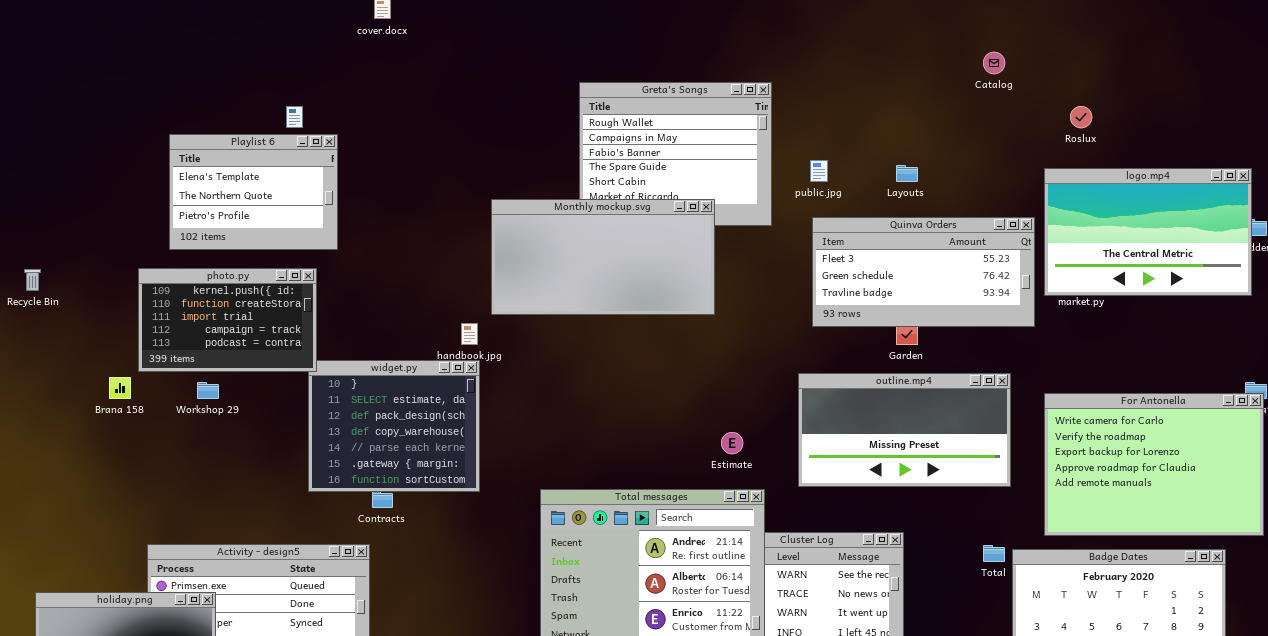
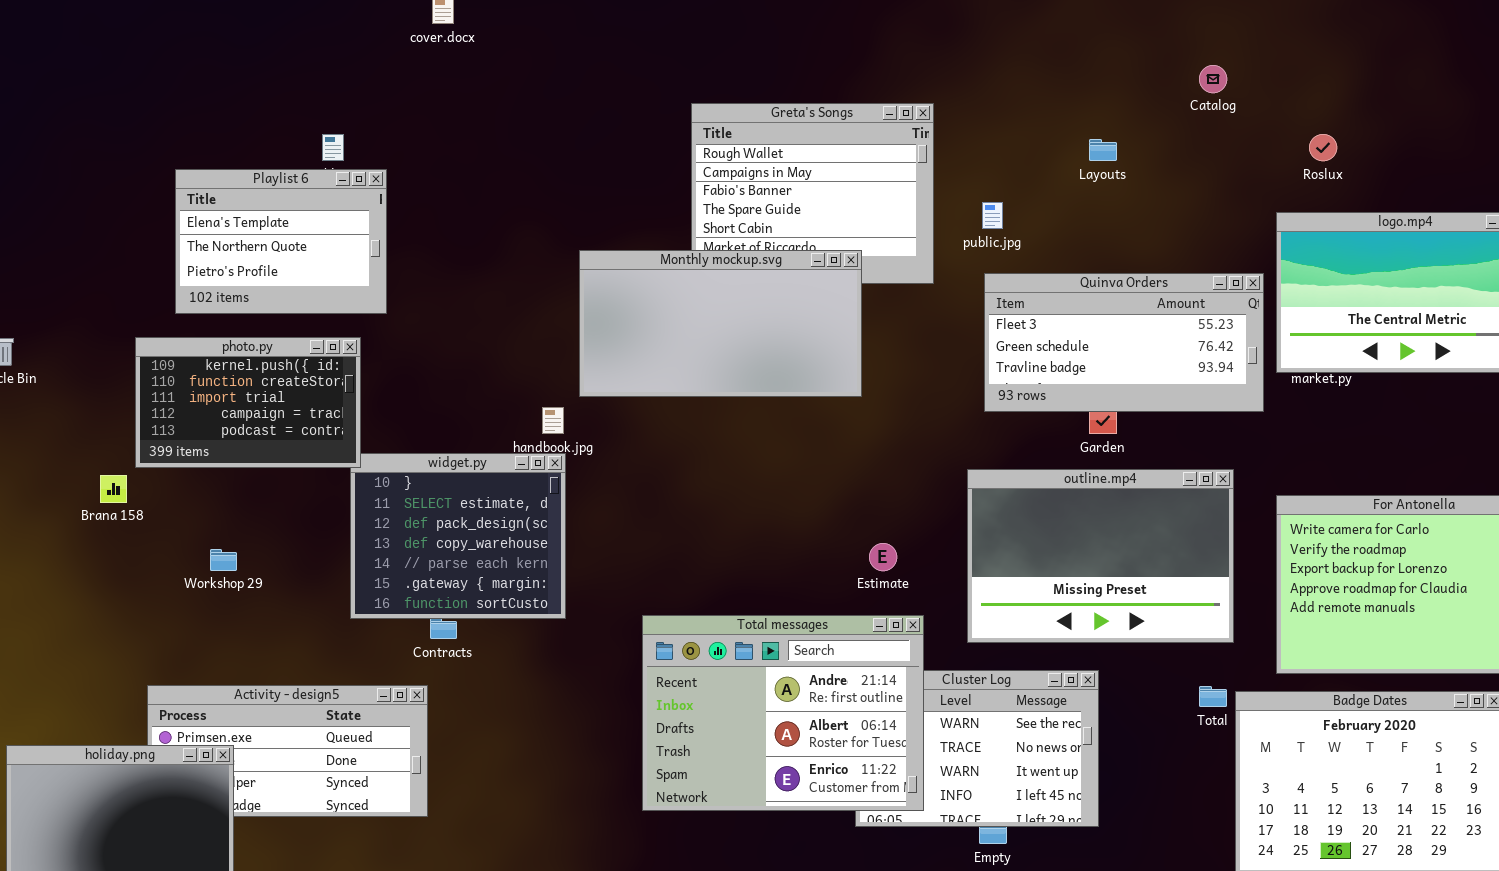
Layouts: [896,165,918,182] -> [1089,139,1117,161], moved
outline.mp4: [798,373,1011,487] -> [967,469,1234,643], resized
Workshop 29: [197,382,219,399] -> [210,549,237,571], moved

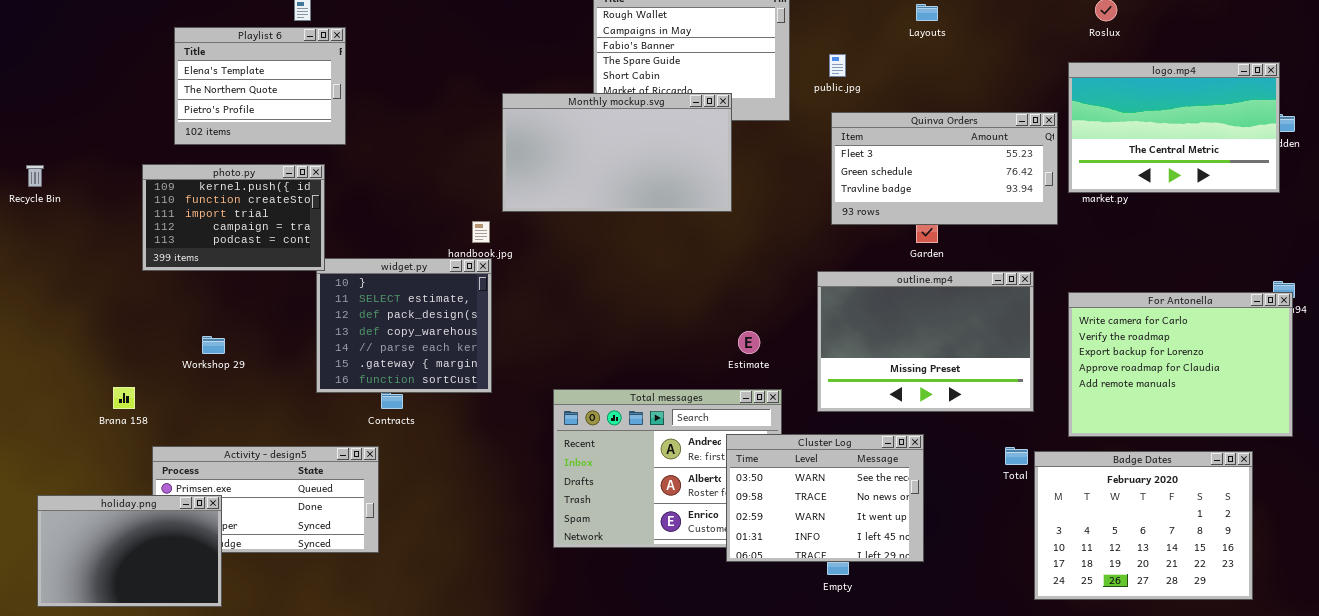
Brana 158: [100,475,127,503] -> [113,387,135,409], moved
Cluster Log: [855,670,1099,827] -> [726,434,924,562], raised

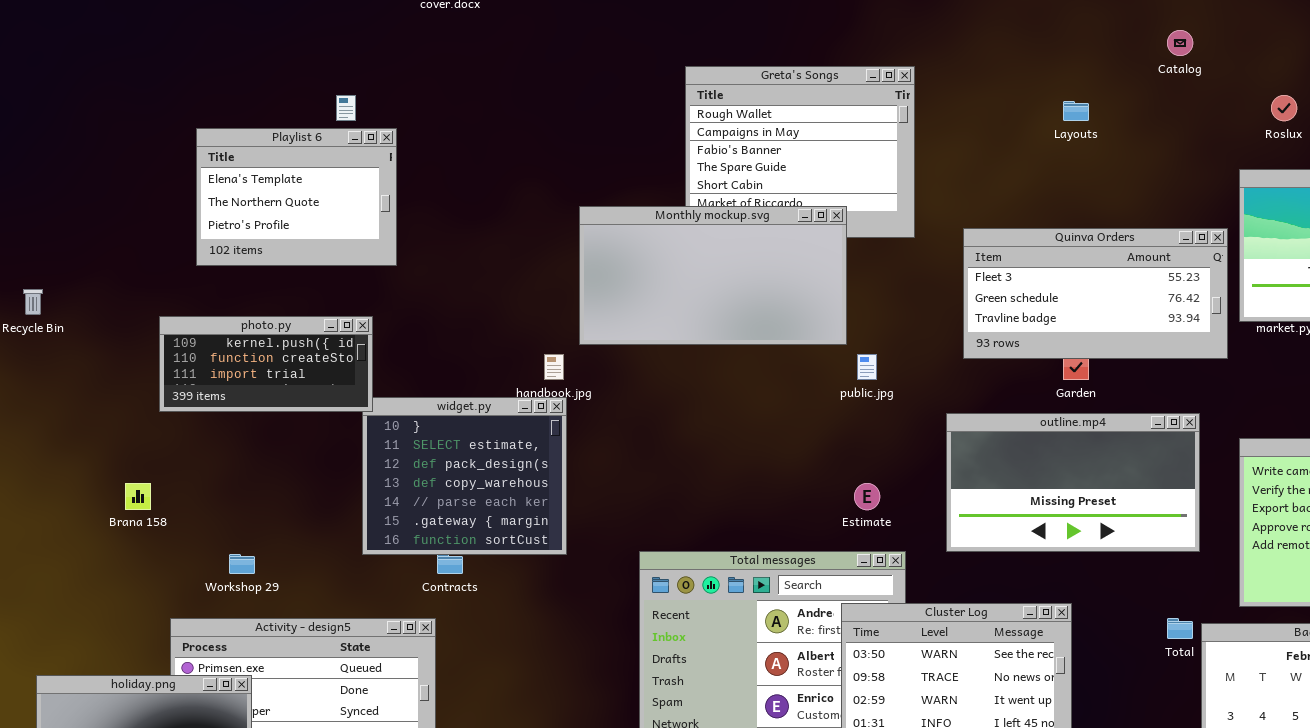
public.jpg: [829,54,846,77] -> [857,354,877,380], moved
photo.py: [142,164,325,271] -> [159,316,373,412], resized
outline.mp4: [817,271,1034,412] -> [946,413,1200,552], resized
Workshop 29: [202,336,225,354] -> [229,554,255,574], moved
Brana 158: [113,387,135,409] -> [125,483,151,510], moved

